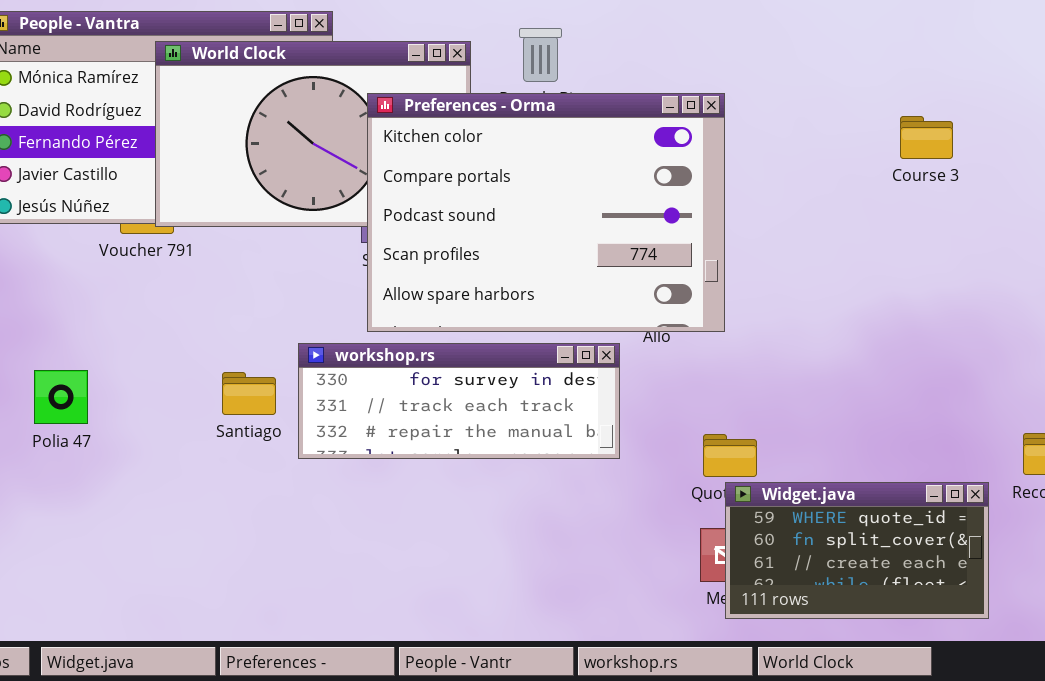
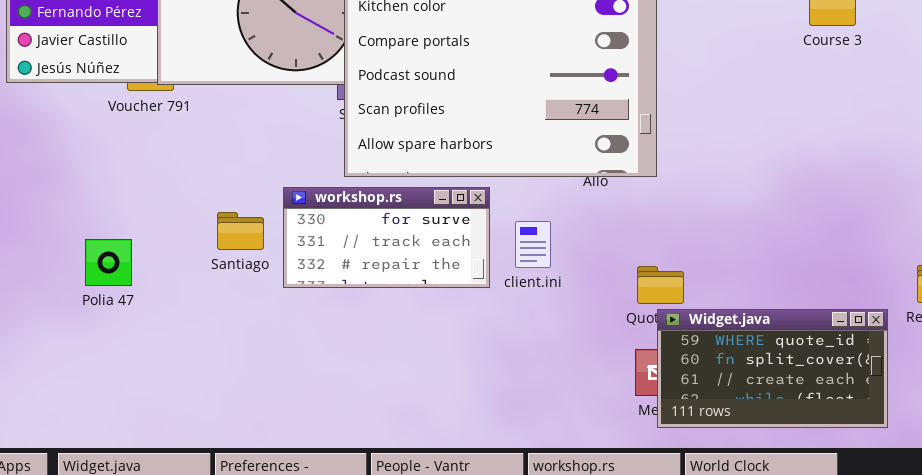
workshop.rs: [298,343,620,459] -> [283,187,490,288], resized
Polia 47: [34,370,88,424] -> [85,239,132,286], moved

